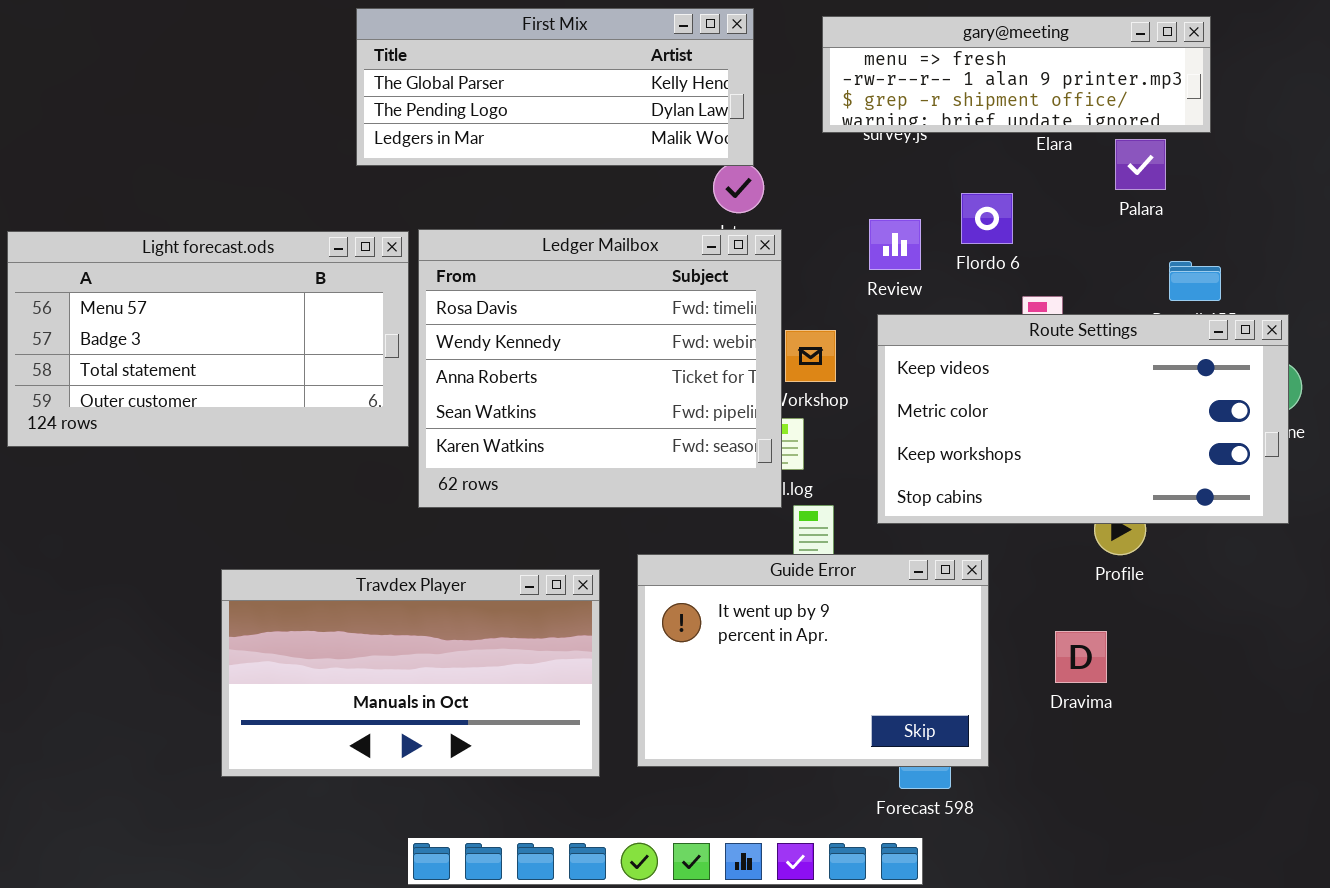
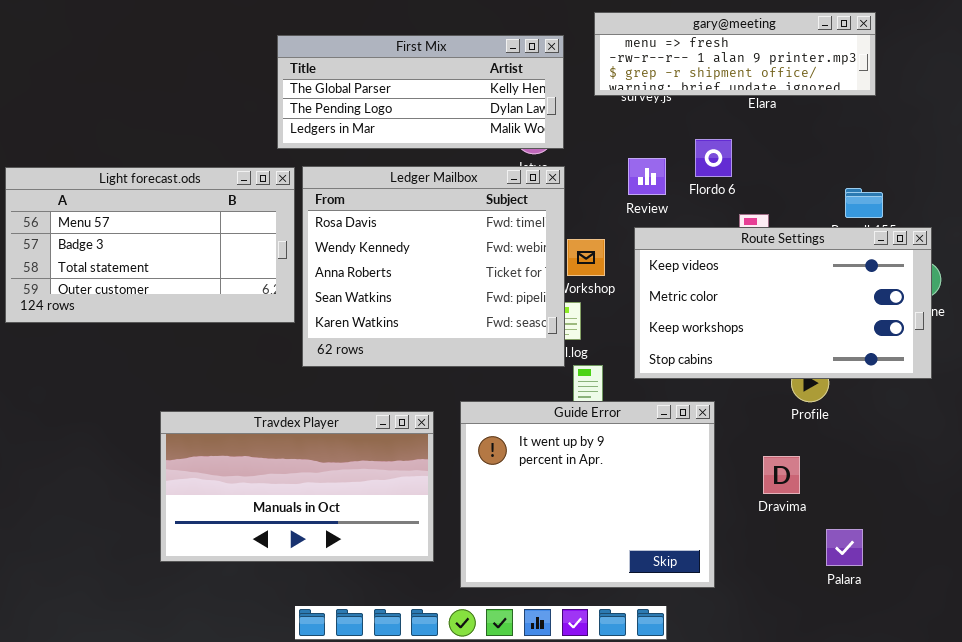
First Mix: [356,8,754,166] -> [277,35,564,149], moved
Palara: [1115,139,1166,190] -> [826,529,863,566], moved
Guide Error: [637,554,989,767] -> [460,401,715,588], resized

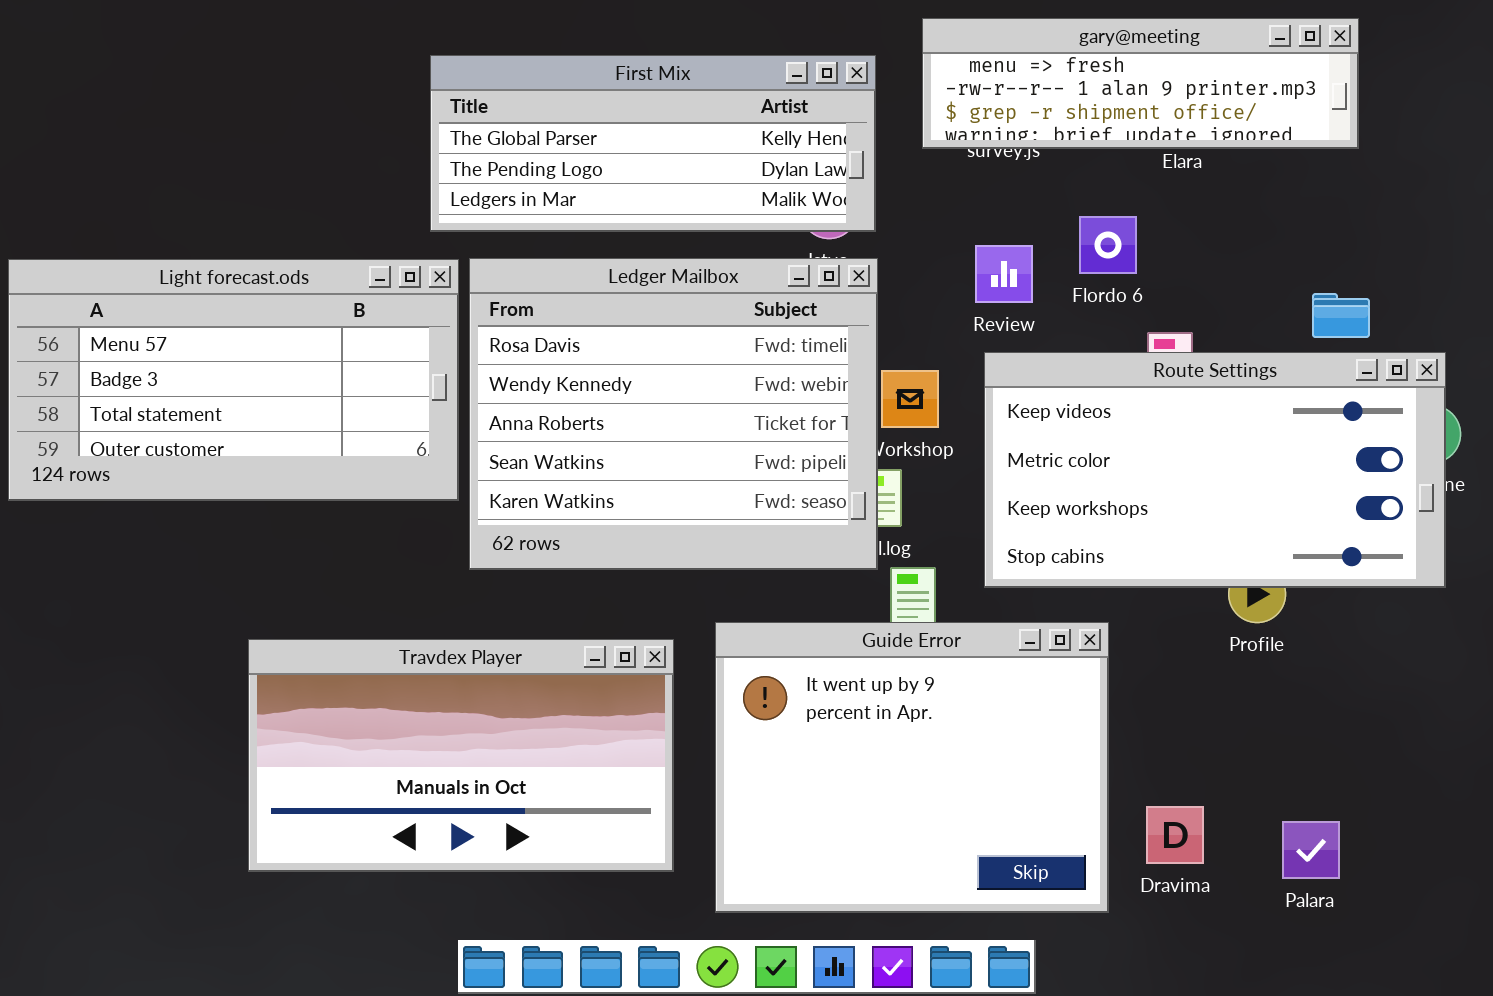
Dravima: [763,456,800,494] -> [1146,806,1204,864], moved

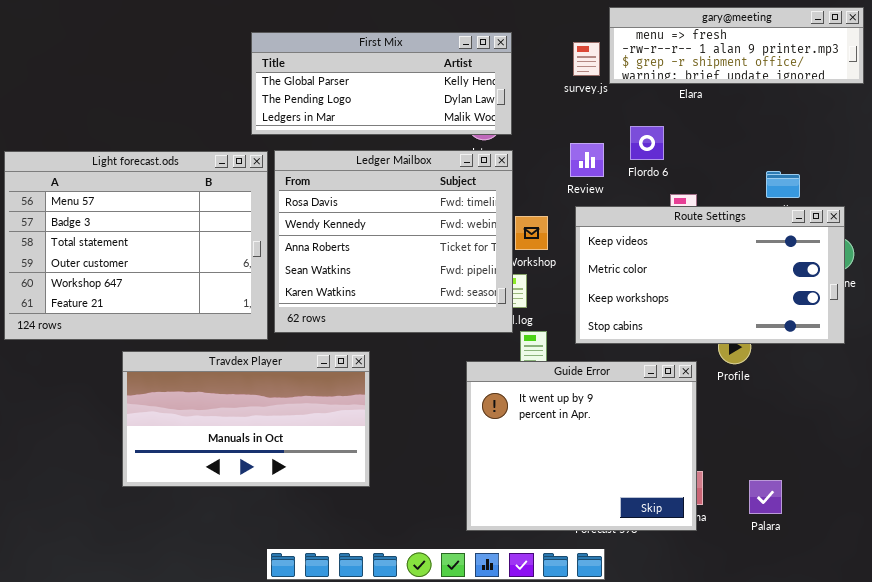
gary@meeting: [922,18,1359,149] -> [609,7,864,84], moved
Light forecast.ods: [8,259,459,501] -> [4,151,268,340], resized
Guide Error: [715,622,1109,913] -> [466,361,697,531], moved
Travdex Player: [248,639,674,872] -> [122,351,370,487], moved

